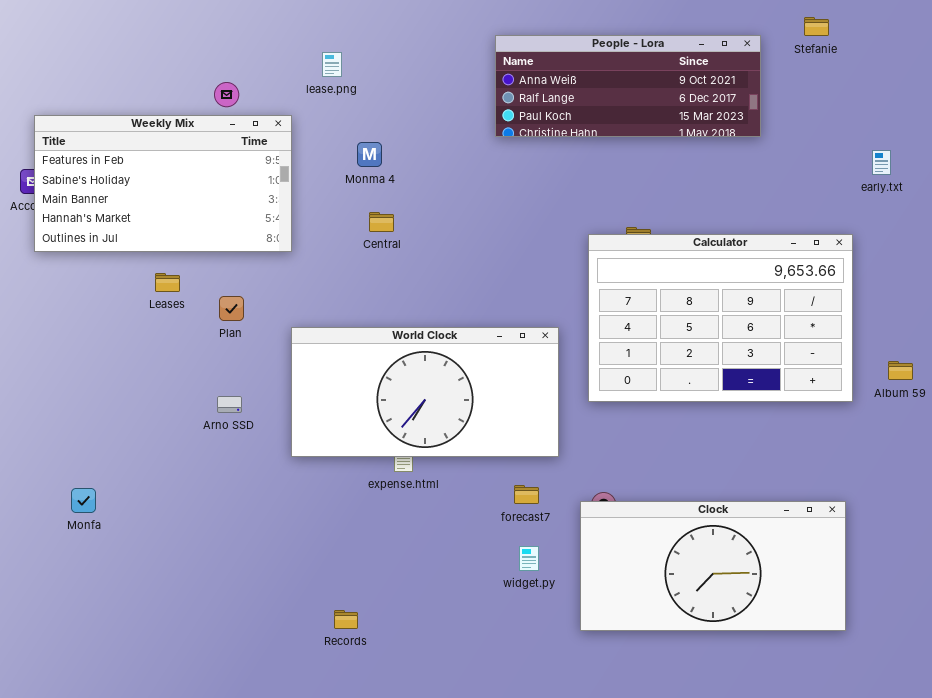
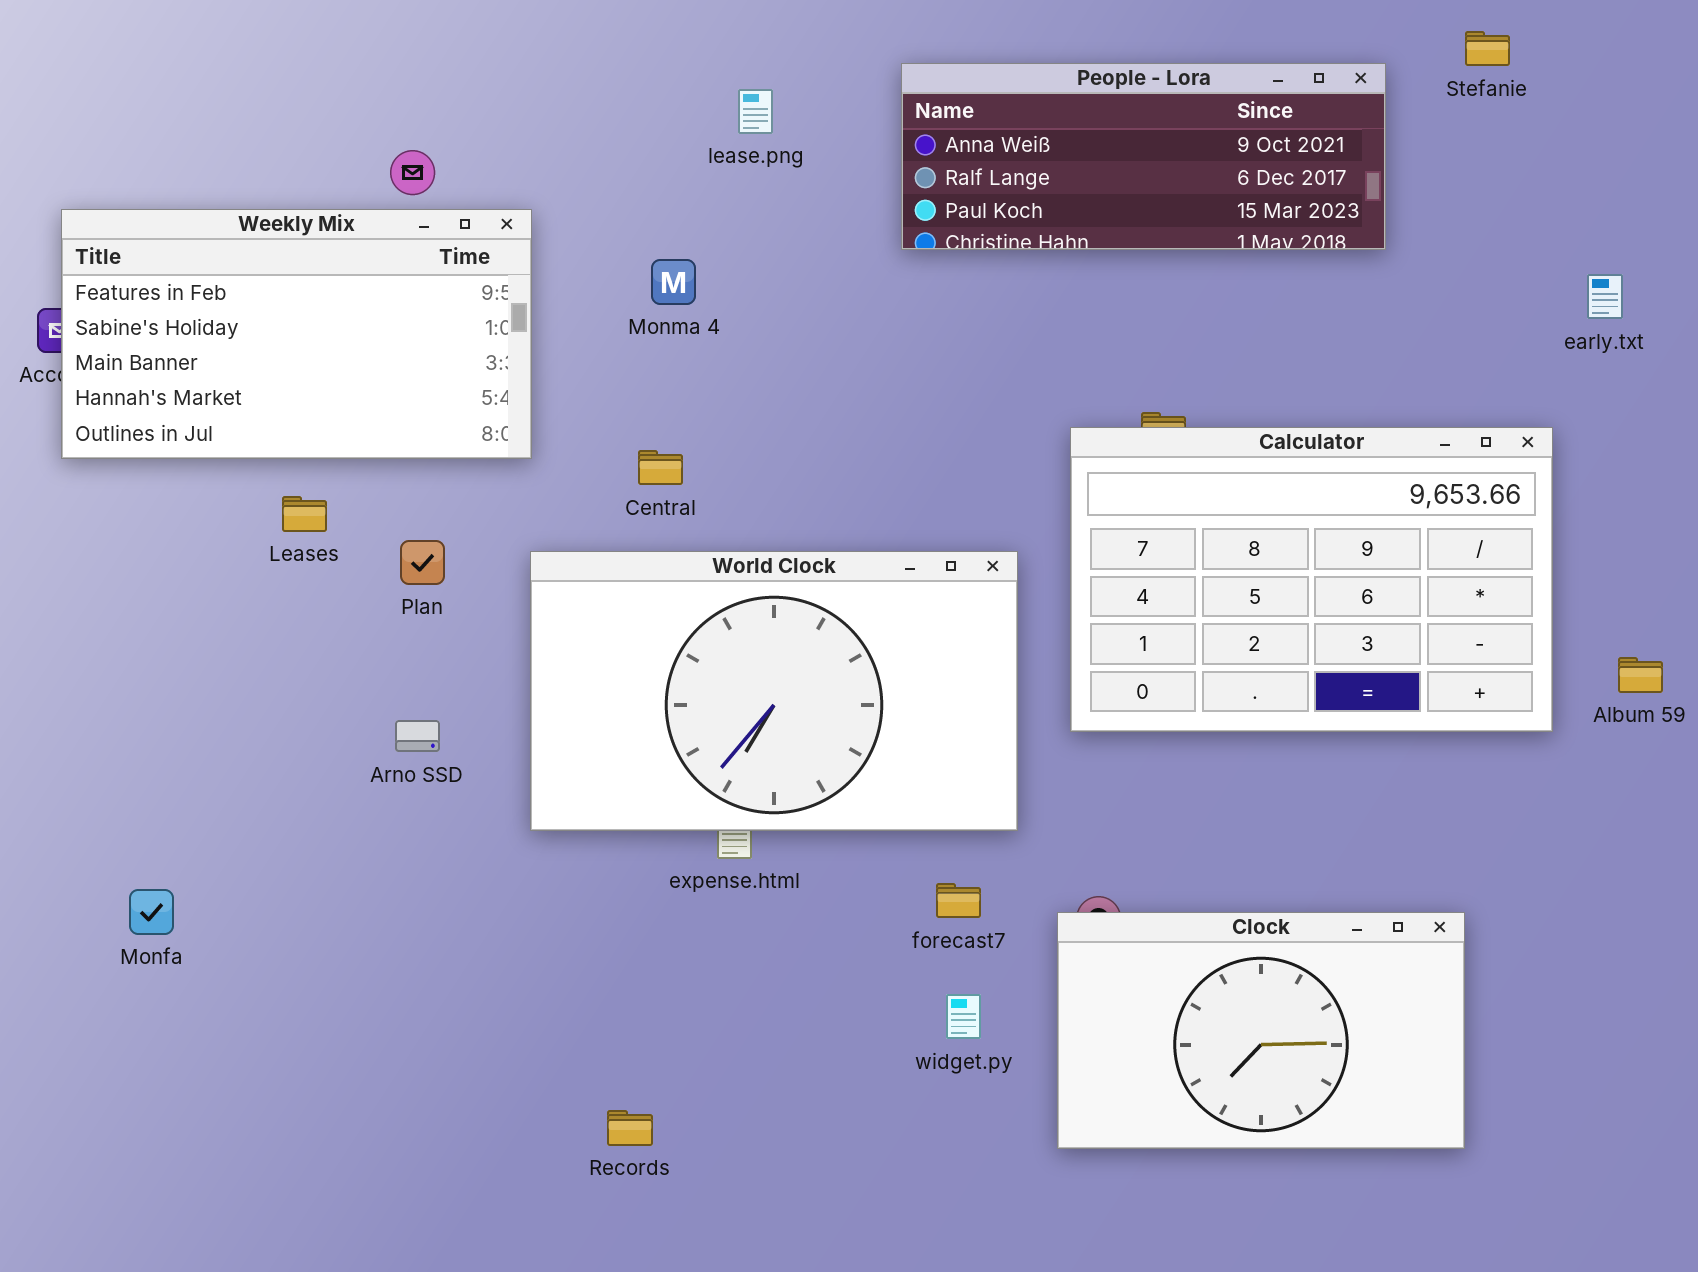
lease.png: [322,52,342,77] -> [738,89,773,134], moved
Central: [369,212,394,232] -> [638,450,683,485], moved
World Clock: [291,327,559,457] -> [530,551,1018,831], resized
Clock: [580,501,846,631] -> [1057,912,1465,1149], resized

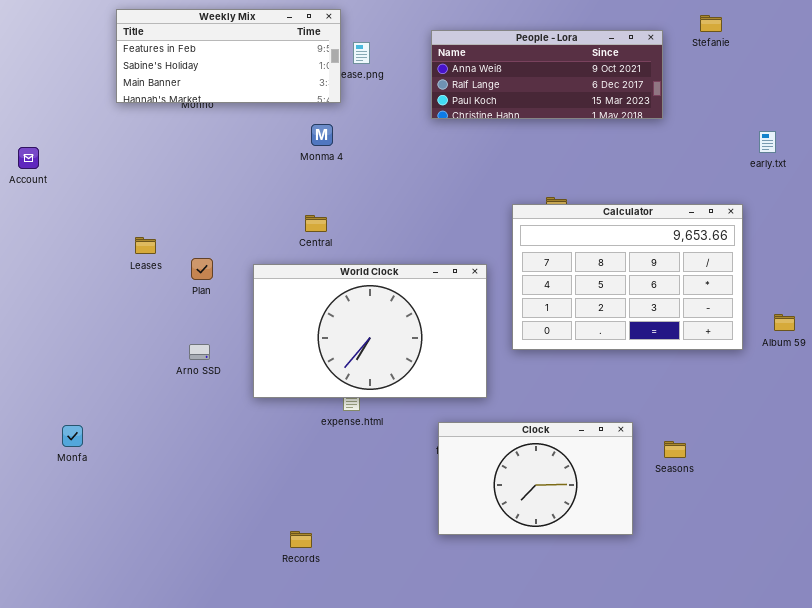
Weekly Mix: [61,209,532,459] -> [116,9,341,103], moved, resized
Clock: [1057,912,1465,1149] -> [438,422,633,535], moved

